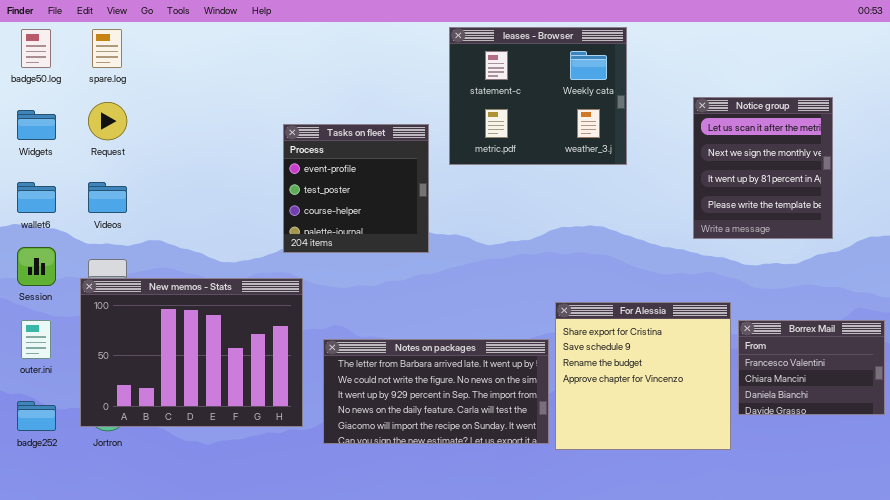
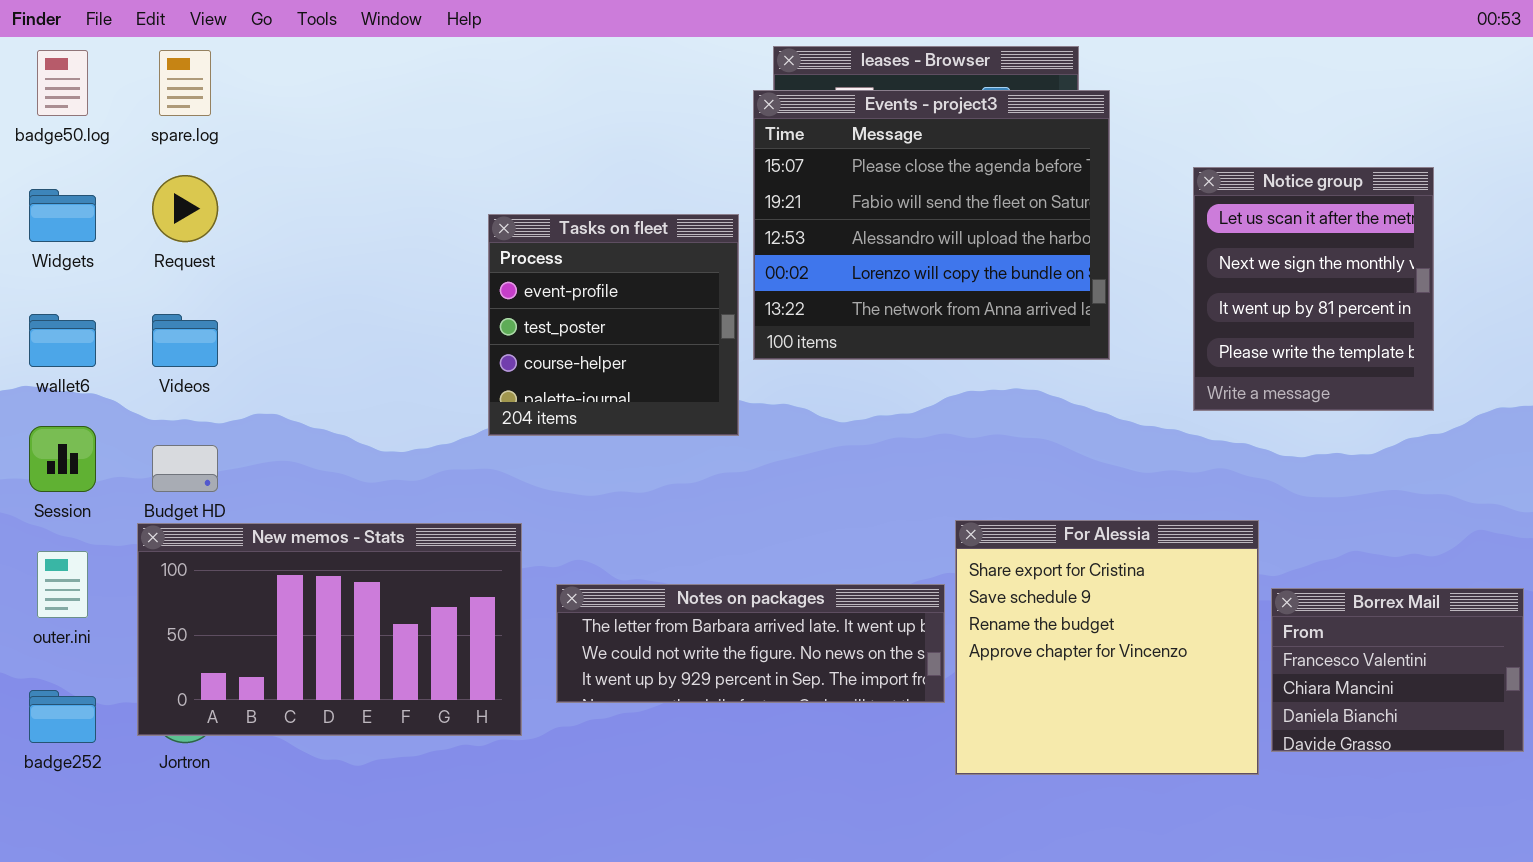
Events - project3: none -> [753,90,1110,360], opened
New memos - Stats: [80,278,303,427] -> [137,523,522,736], resized
Borrex Mail: [738,320,885,415] -> [1271,588,1524,752], moved
Notes on packages: [323,339,549,444] -> [556,584,945,703], resized

